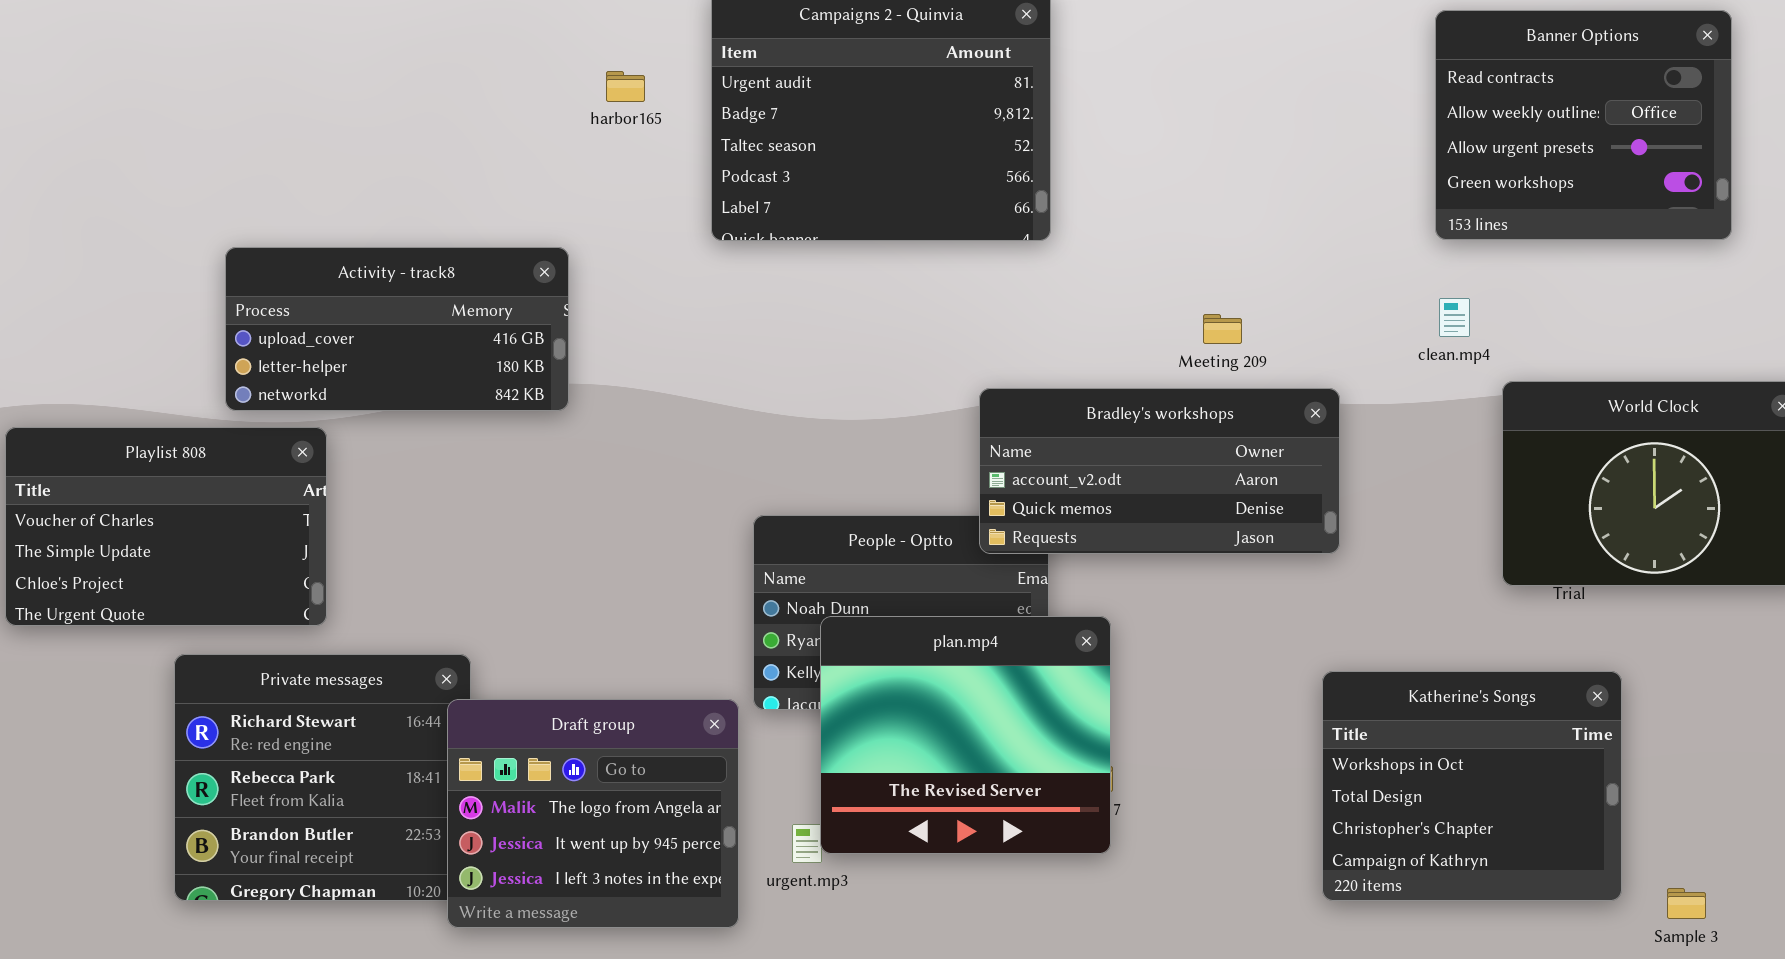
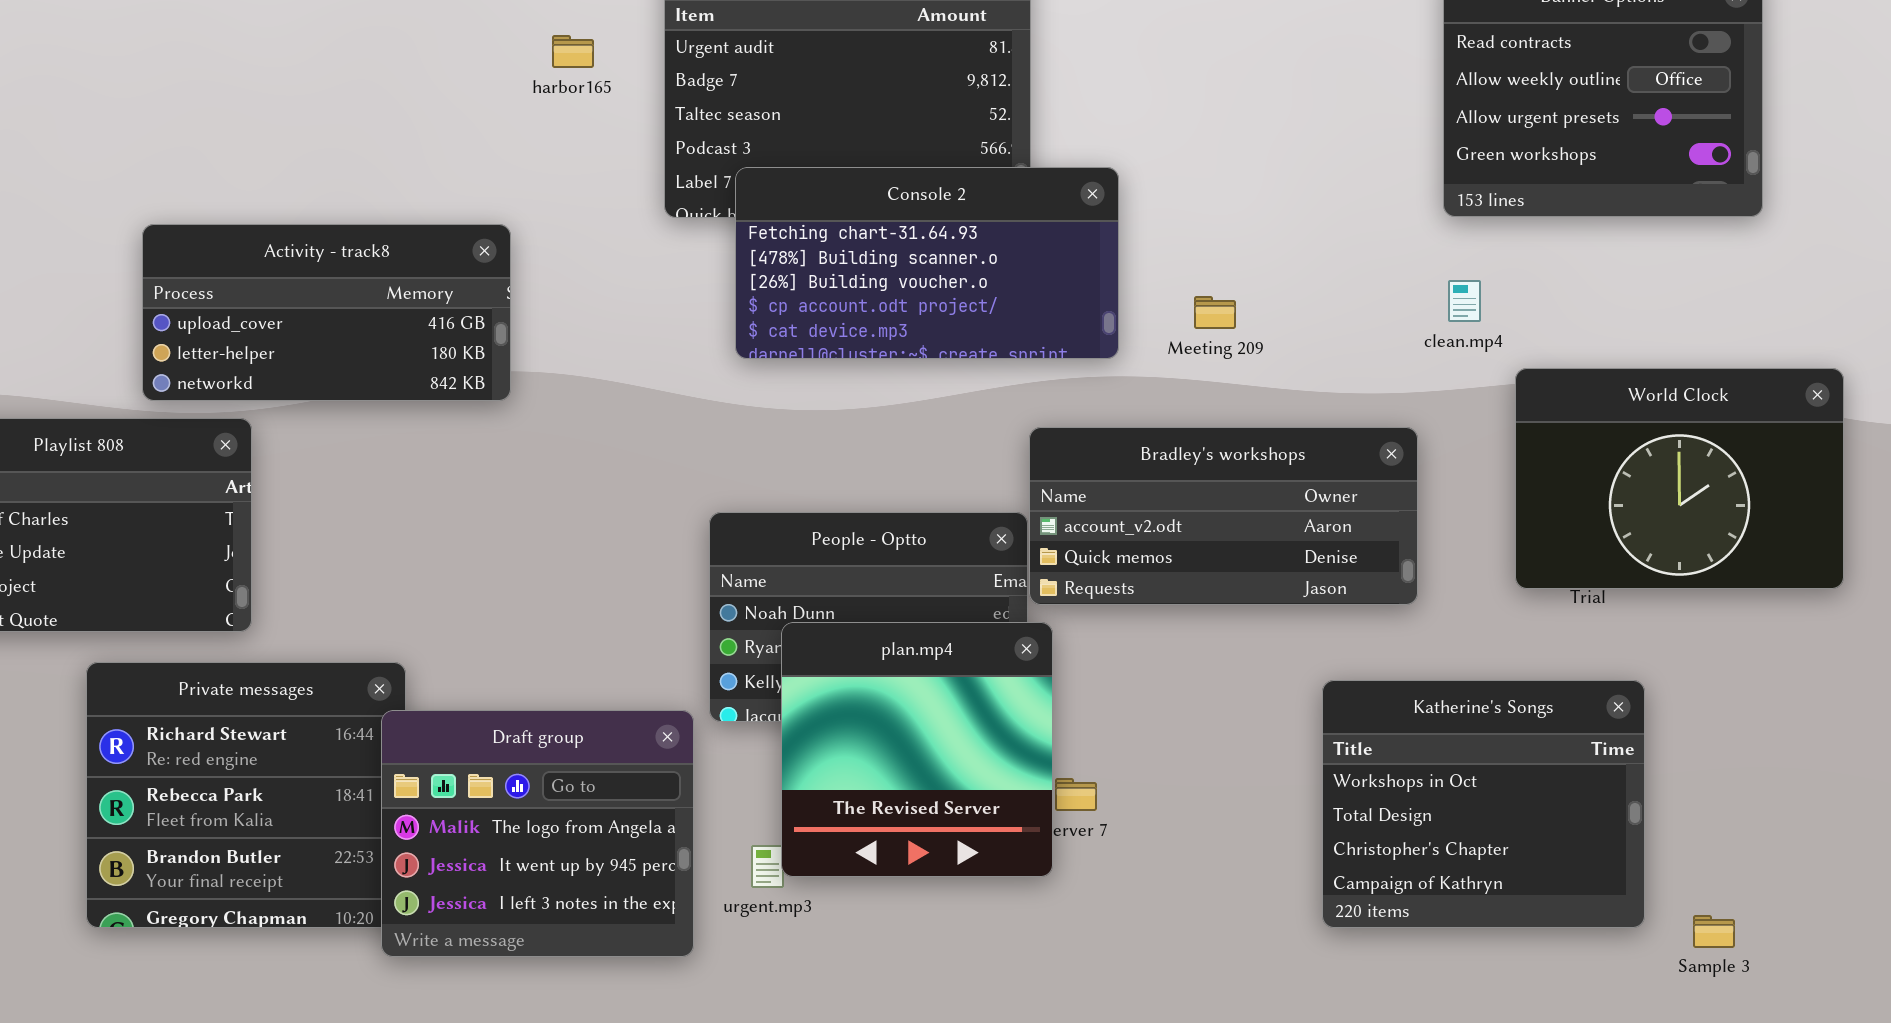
Console 2: none -> [735,167,1119,359], opened
Bradley's workshops: [979,388,1340,554] -> [1029,427,1418,605], moved
plan.mp4: [820,616,1111,854] -> [781,622,1053,877], resized

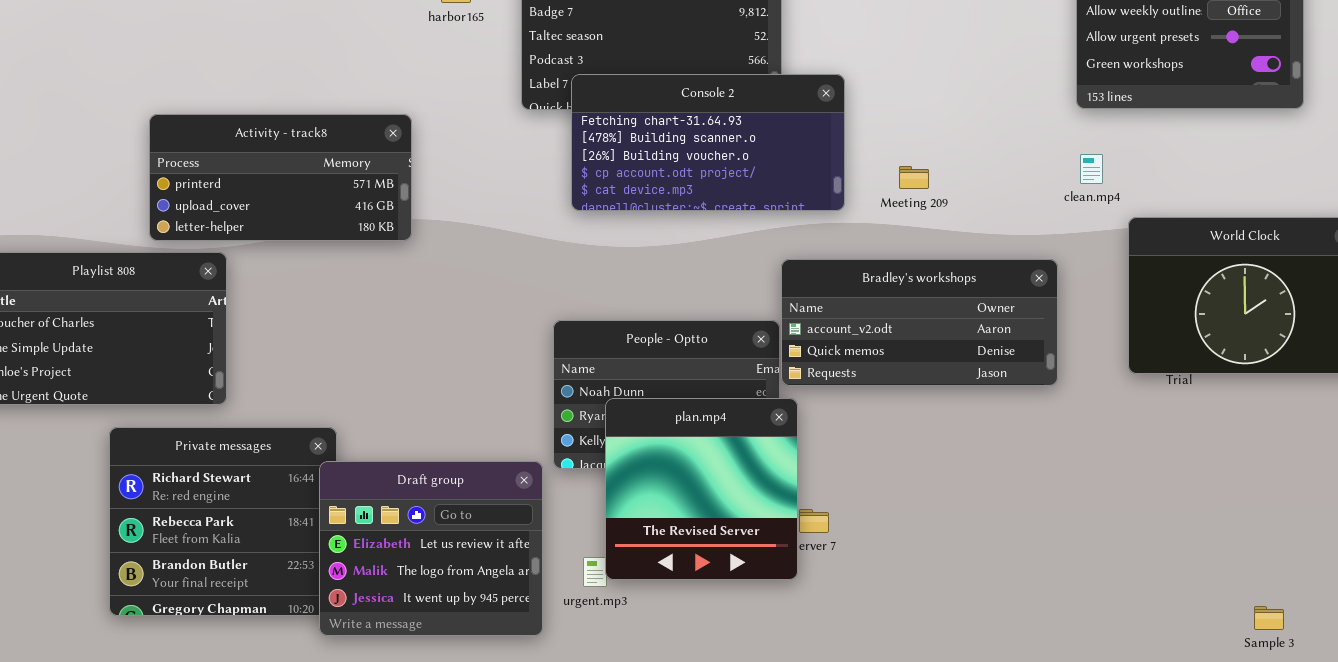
Activity - track8: [142,224,511,401] -> [149,114,412,241], scrolled up 1 row
Katherine's Songs: [1322,680,1645,928] -> none, closed
Draft group: [381,710,694,957] -> [319,461,543,636], scrolled up 1 row

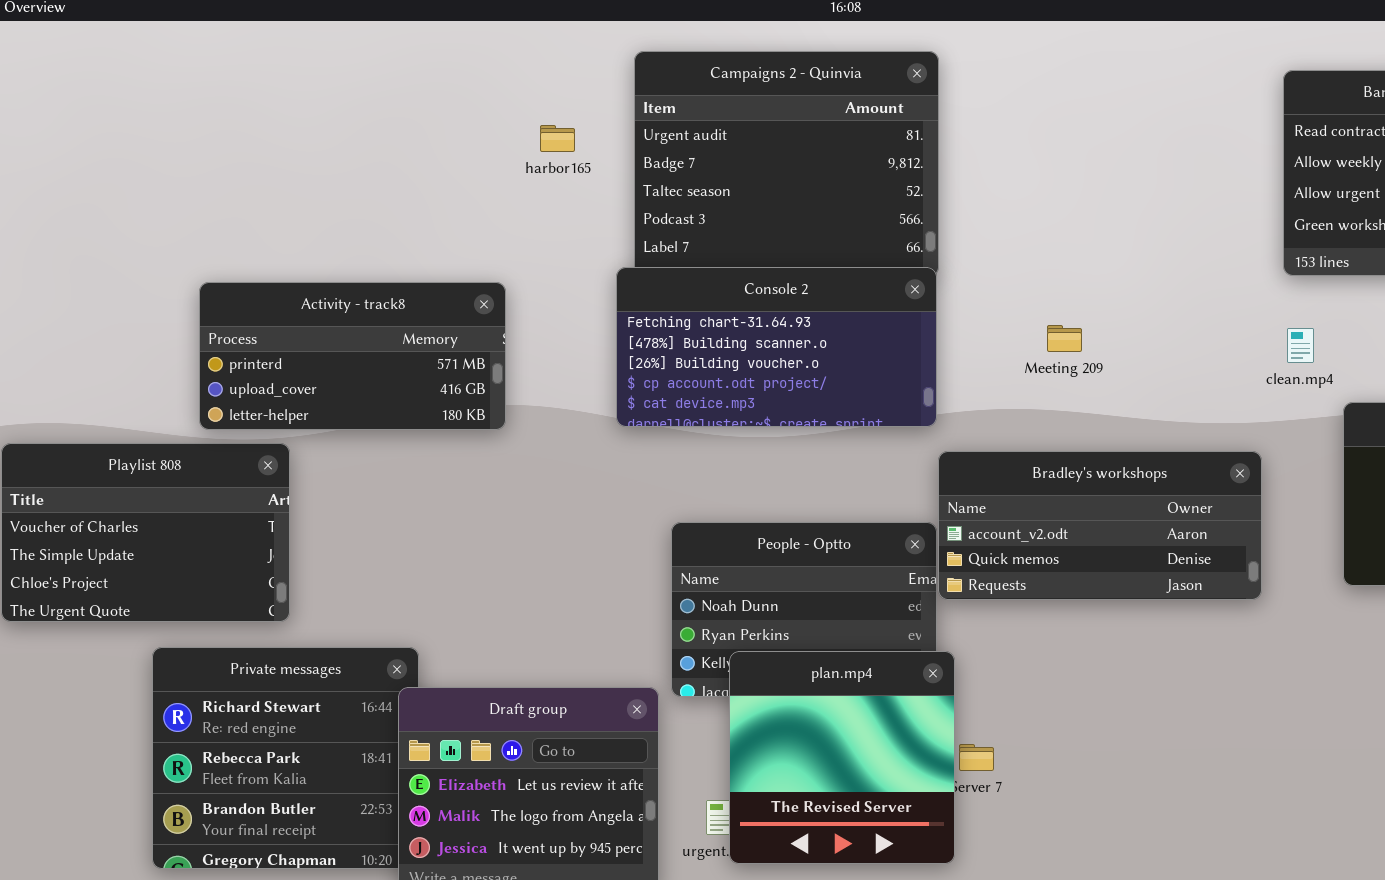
Console 2: [571,74,845,211] -> [616,267,937,427], moved
Meeting 209: [899,166,929,189] -> [1047,325,1082,352], moved
plan.mp4: [605,398,798,580] -> [729,651,955,864], moved

